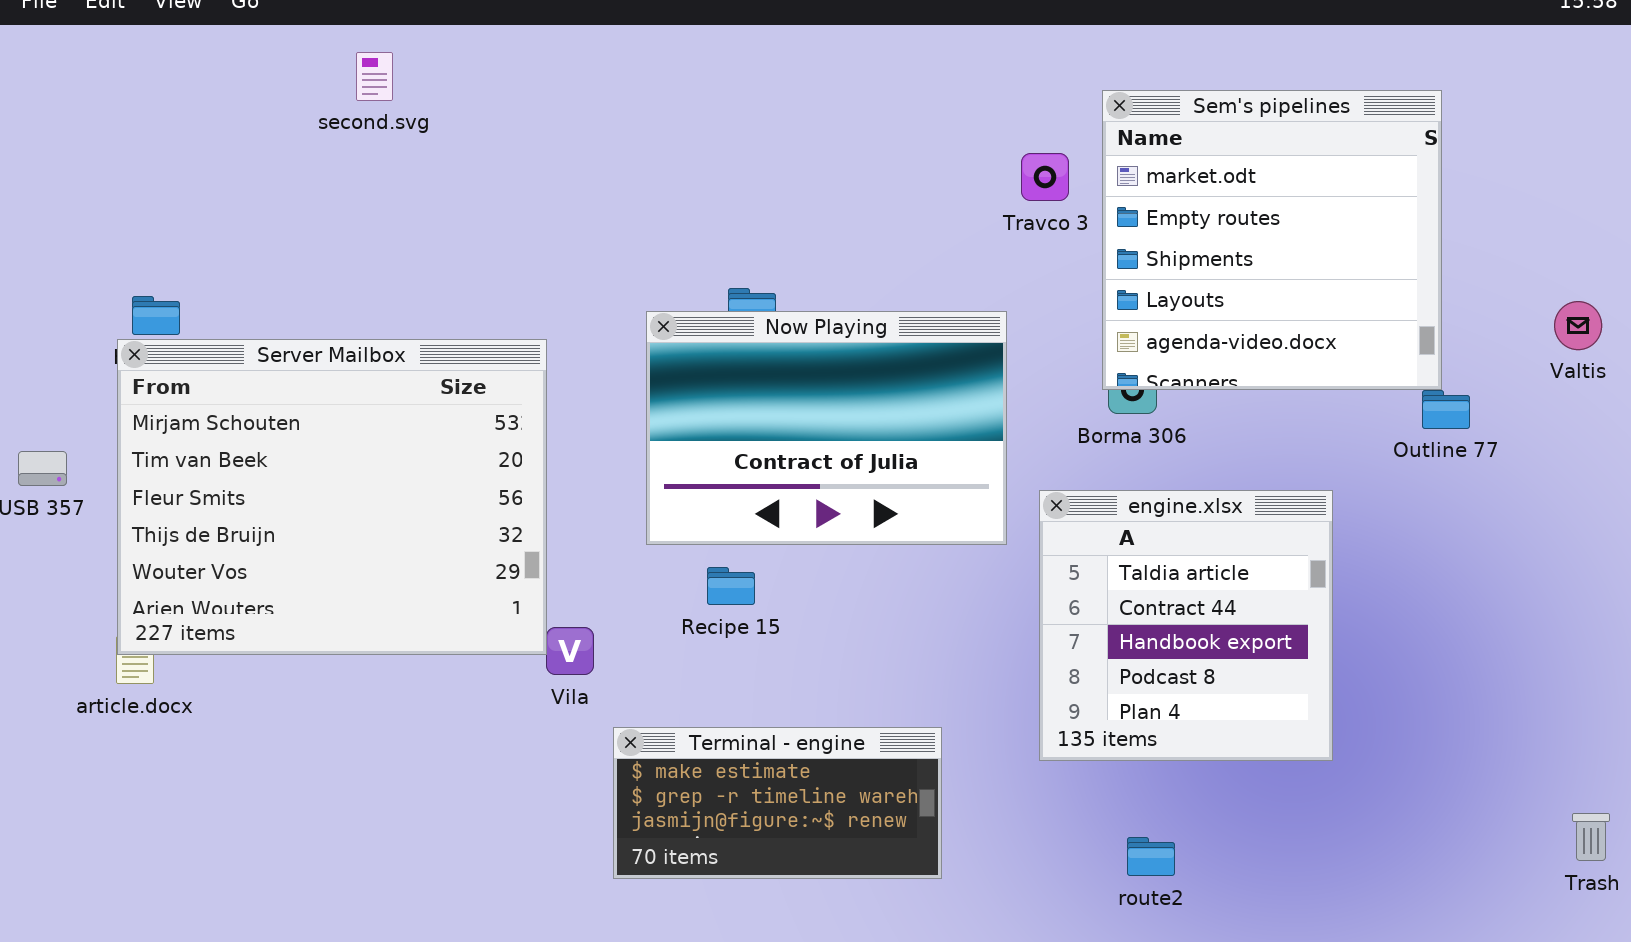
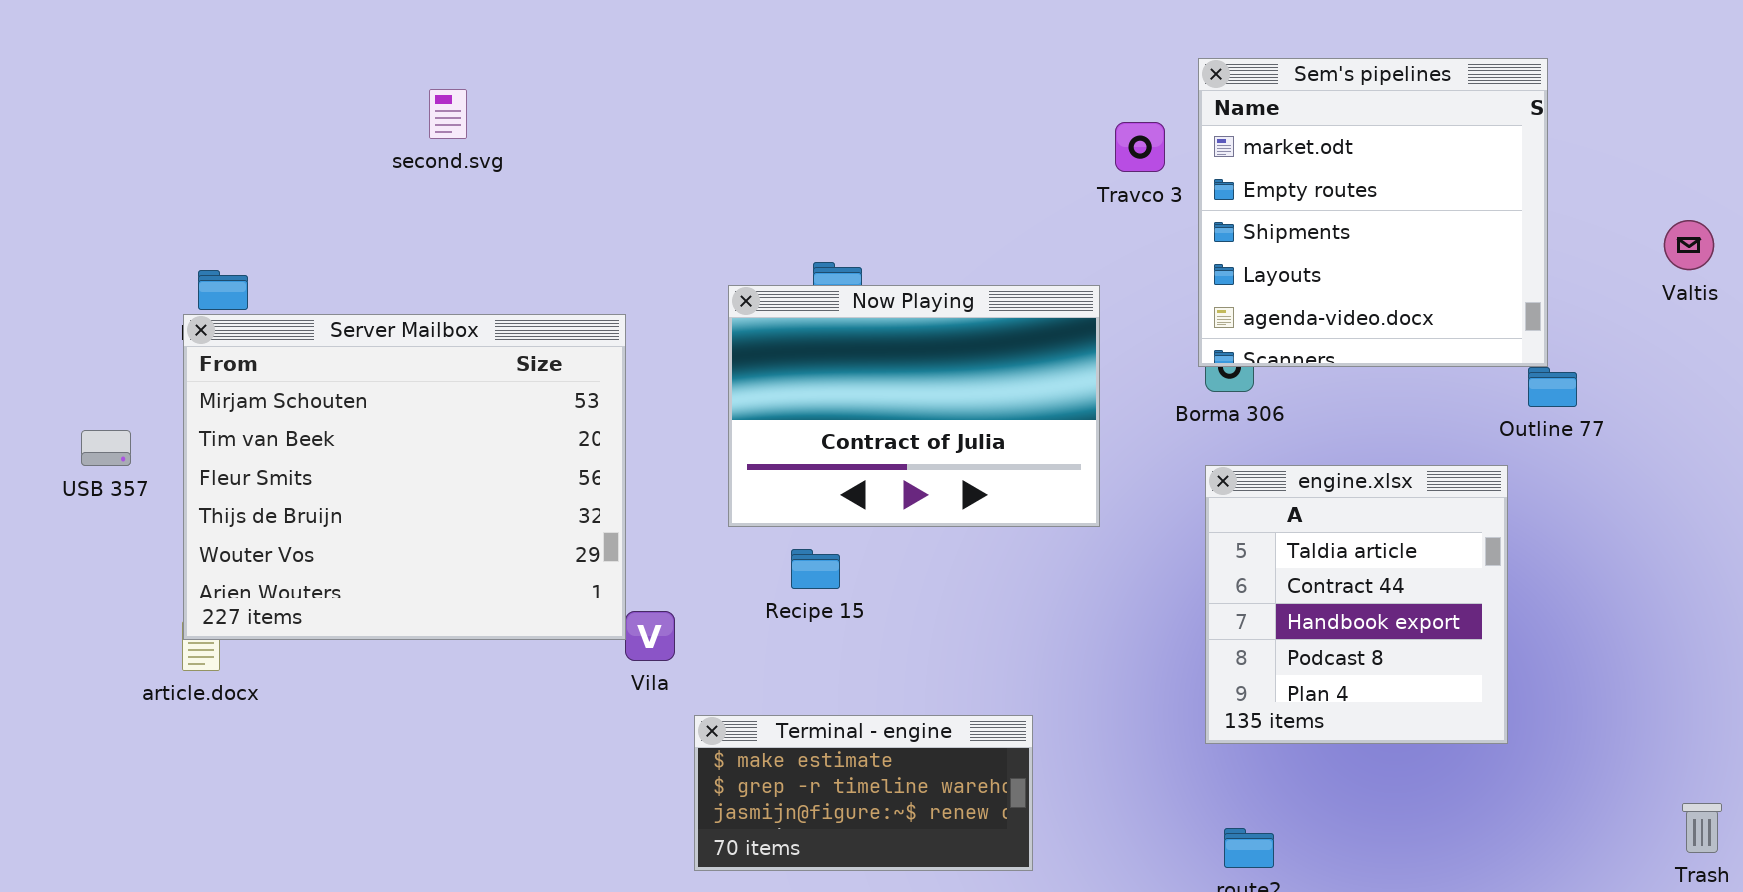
second.svg: [356,52,393,101] -> [429,89,467,139], moved
Valtis: [1554,301,1602,350] -> [1664,220,1714,270], moved
engine.xlsx: [1039,490,1333,761] -> [1205,465,1508,744], moved

